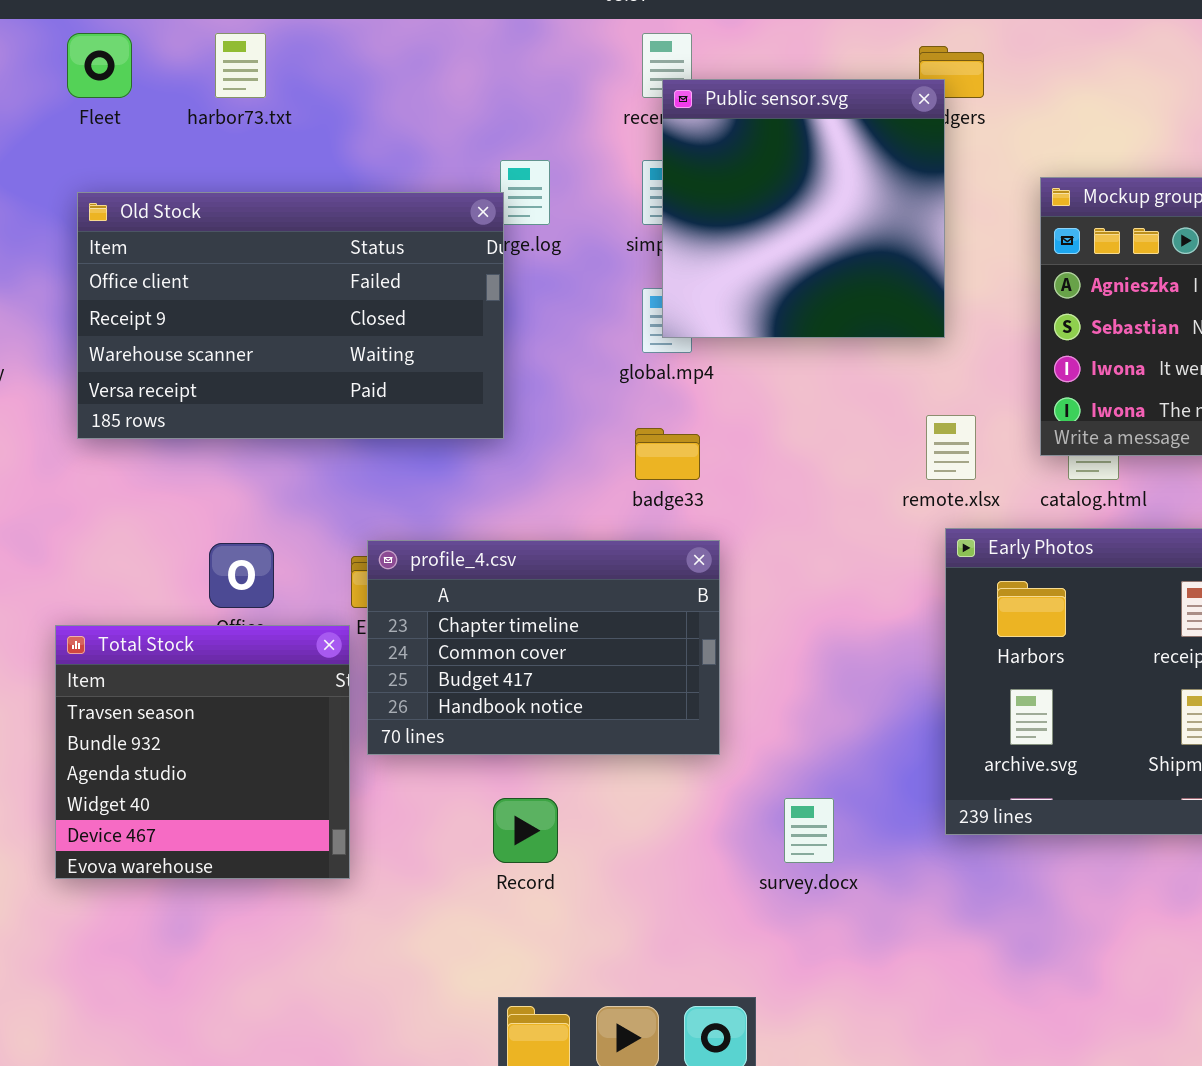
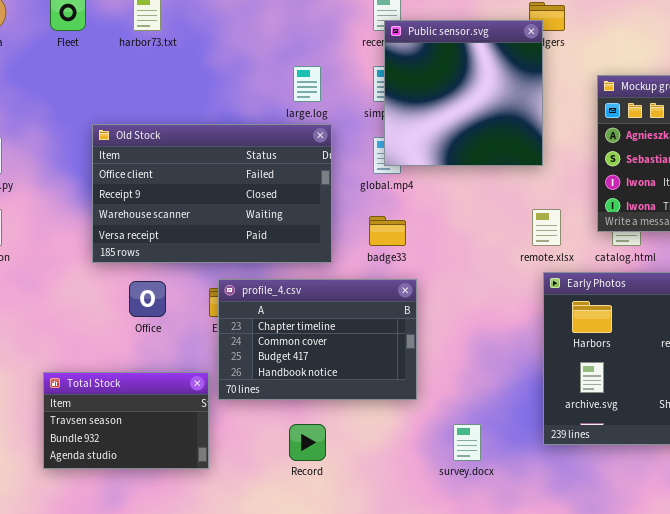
Old Stock: [77,192,504,439] -> [92,124,332,263], moved
Total Stock: [55,625,350,879] -> [43,372,209,469], resized

